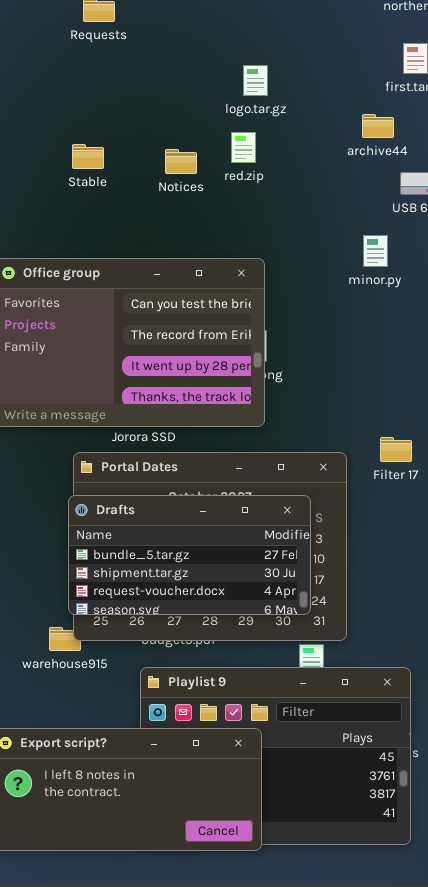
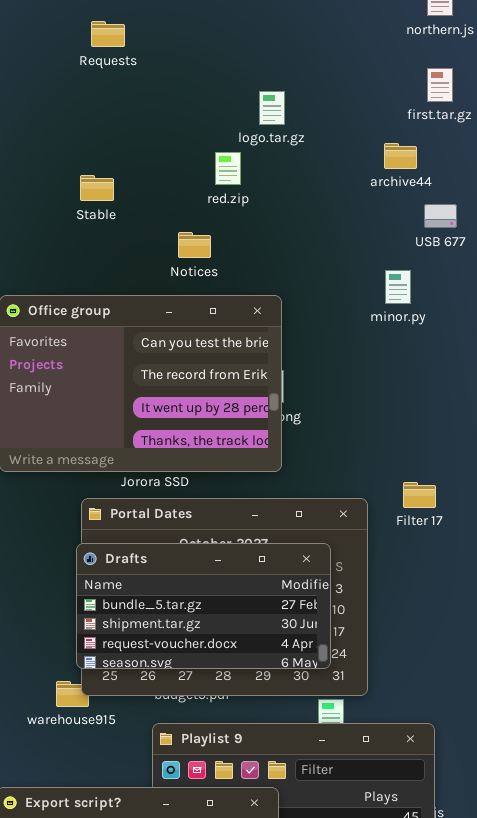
red.zip: [231,132,256,163] -> [215,152,241,185], moved
Notices: [165,149,197,174] -> [178,232,211,258], moved

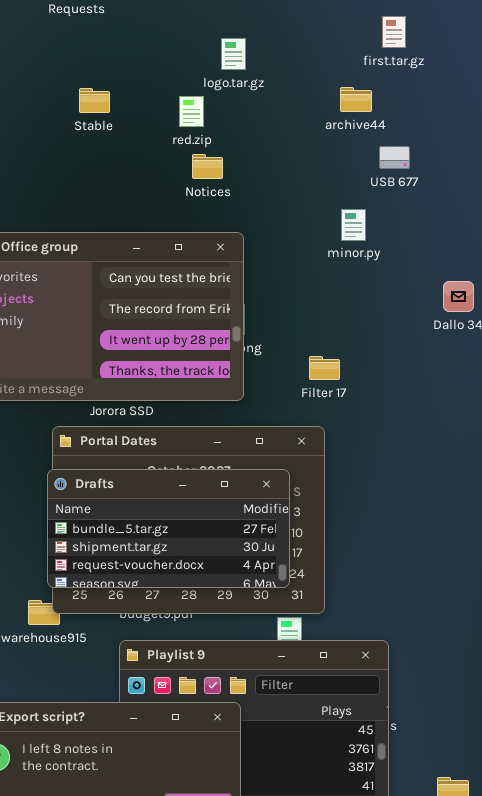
Stable: [80,175,114,201] -> [79,88,110,113], moved
Notices: [178,232,211,258] -> [192,154,223,179], moved
Filter 17: [403,482,436,508] -> [309,356,340,380], moved

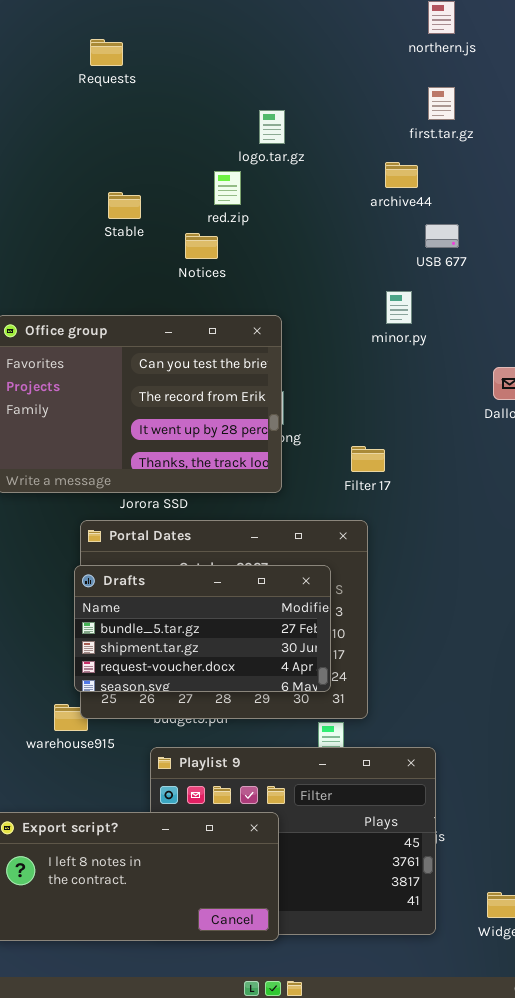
Stable: [79,88,110,113] -> [108,192,141,219], moved
Notices: [192,154,223,179] -> [185,233,218,259], moved

